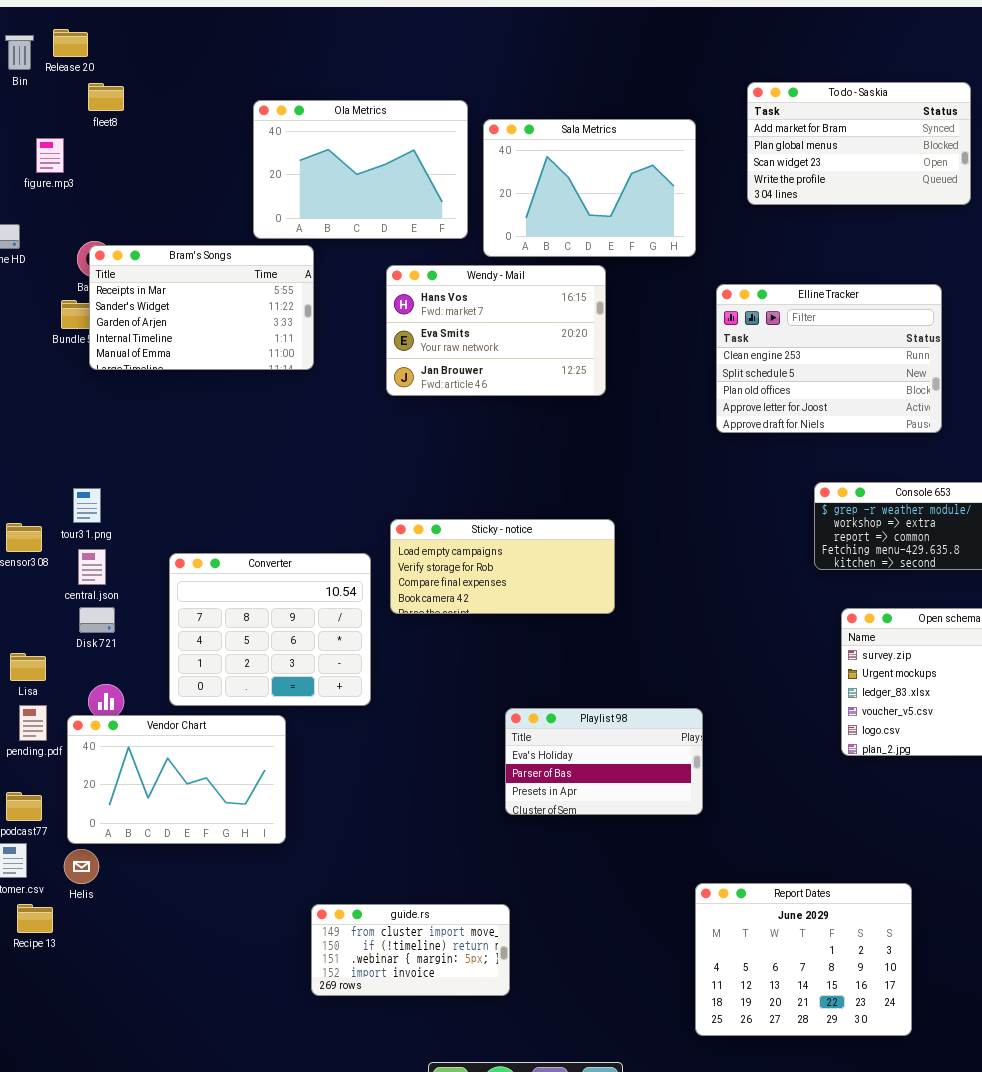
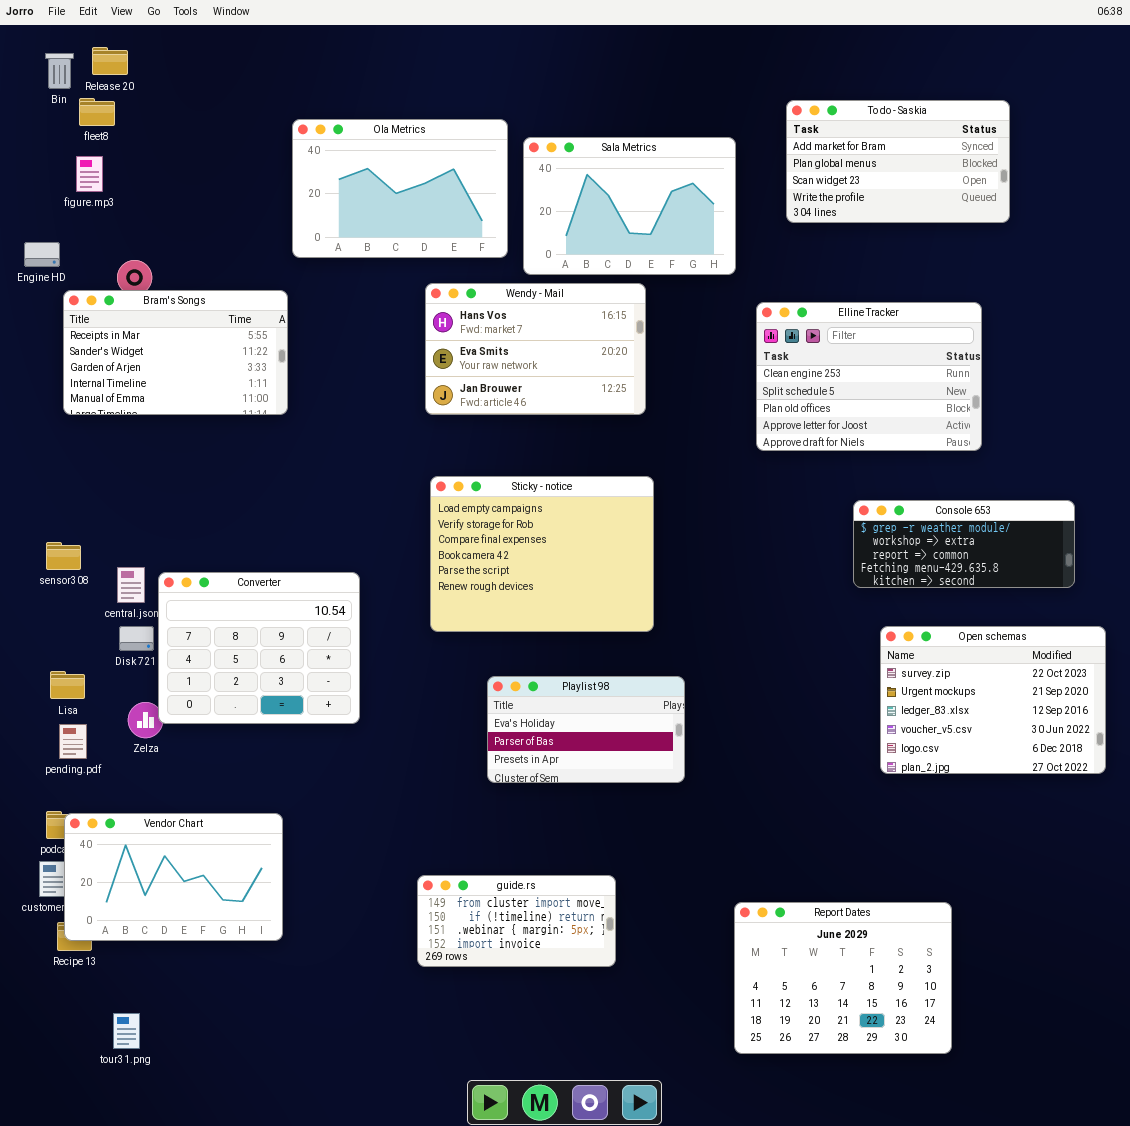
fleet8: [88,83,124,111] -> [79,98,115,126], moved
Bram's Songs: [89,245,314,370] -> [63,290,288,415], moved
tour31.png: [73,488,101,523] -> [113,1013,140,1049], moved
Sticky - notice: [390,519,615,614] -> [430,476,654,632], resized
Converter: [169,553,371,706] -> [158,572,360,724], moved
Playlist 98: [505,708,703,815] -> [487,676,685,783], moved
Vendor Chart: [67,715,286,844] -> [64,813,283,941], moved
guide.rs: [311,904,510,996] -> [417,875,616,967], moved

